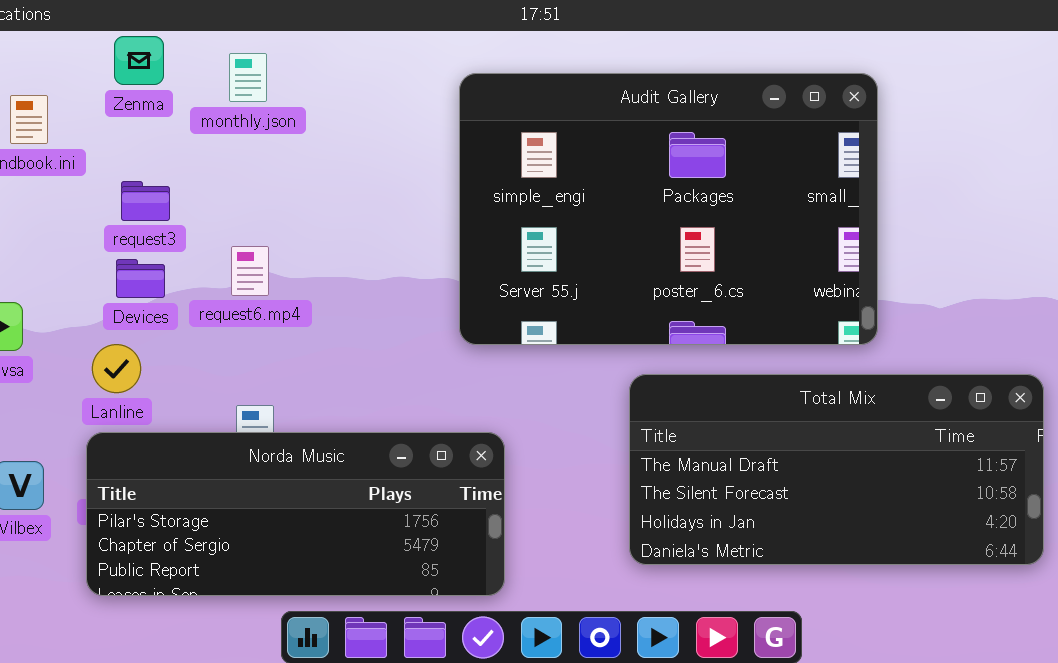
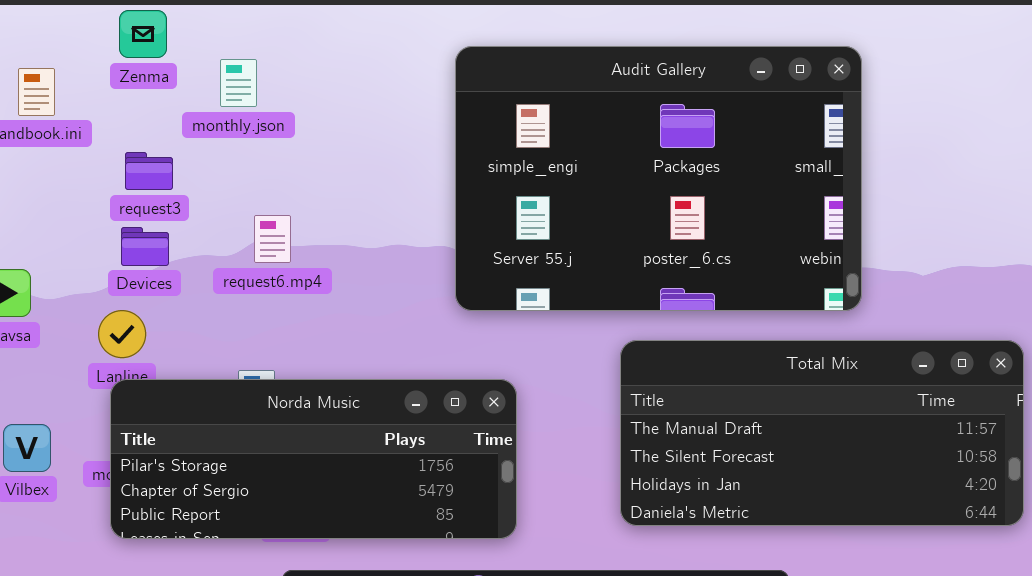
monthly.json: [229,53,267,102] -> [220,59,257,107], moved
request6.mp4: [231,246,269,296] -> [254,215,291,263], moved
Norda Music: [86,432,505,596] -> [110,379,517,539], moved

